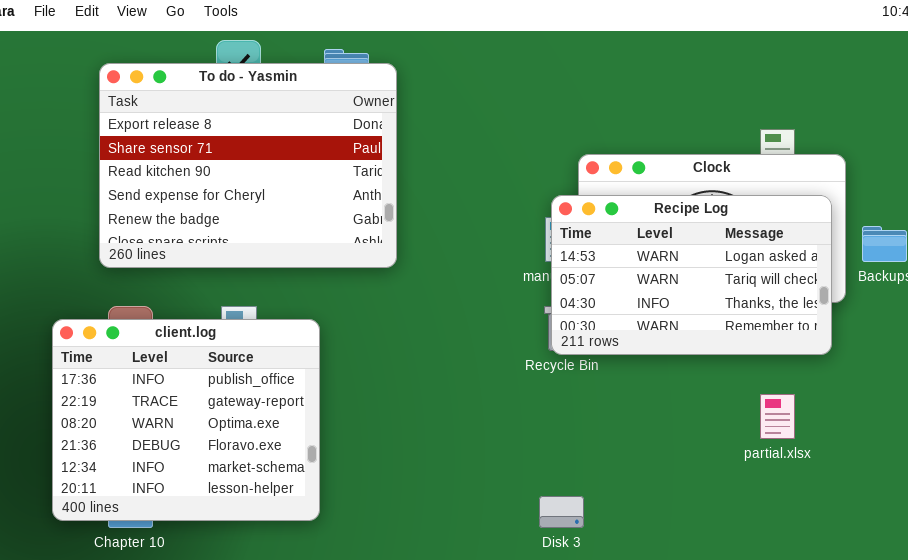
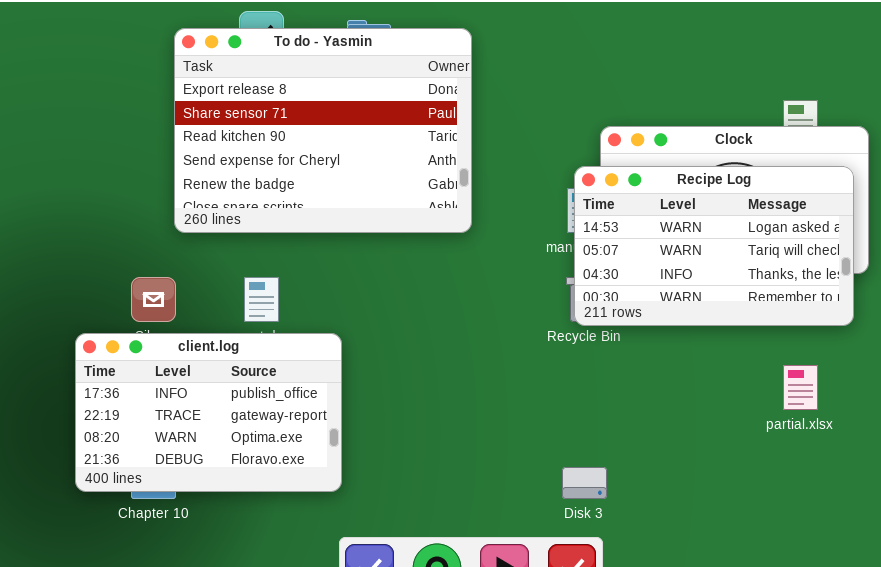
To do - Yasmin: [99,63,397,268] -> [174,28,472,233], moved
client.log: [52,319,320,521] -> [75,333,342,492], resized

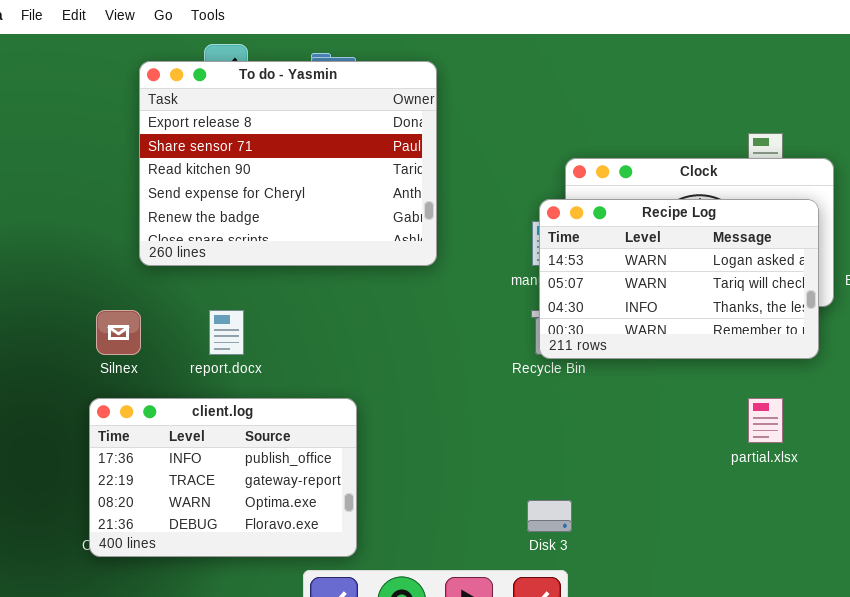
client.log: [75,333,342,492] -> [89,398,357,557], moved

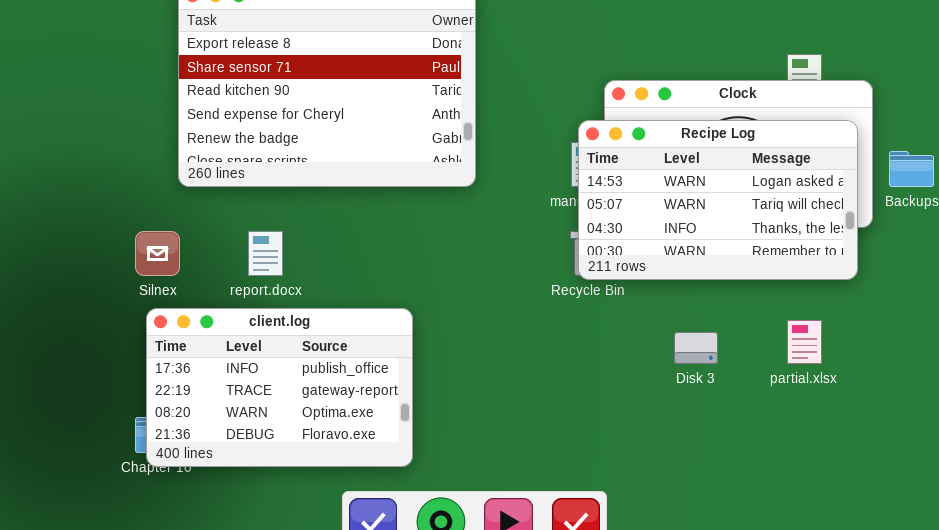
client.log: [89,398,357,557] -> [146,308,413,467], moved
Disk 3: [527,500,572,532] -> [674,332,718,364], moved

